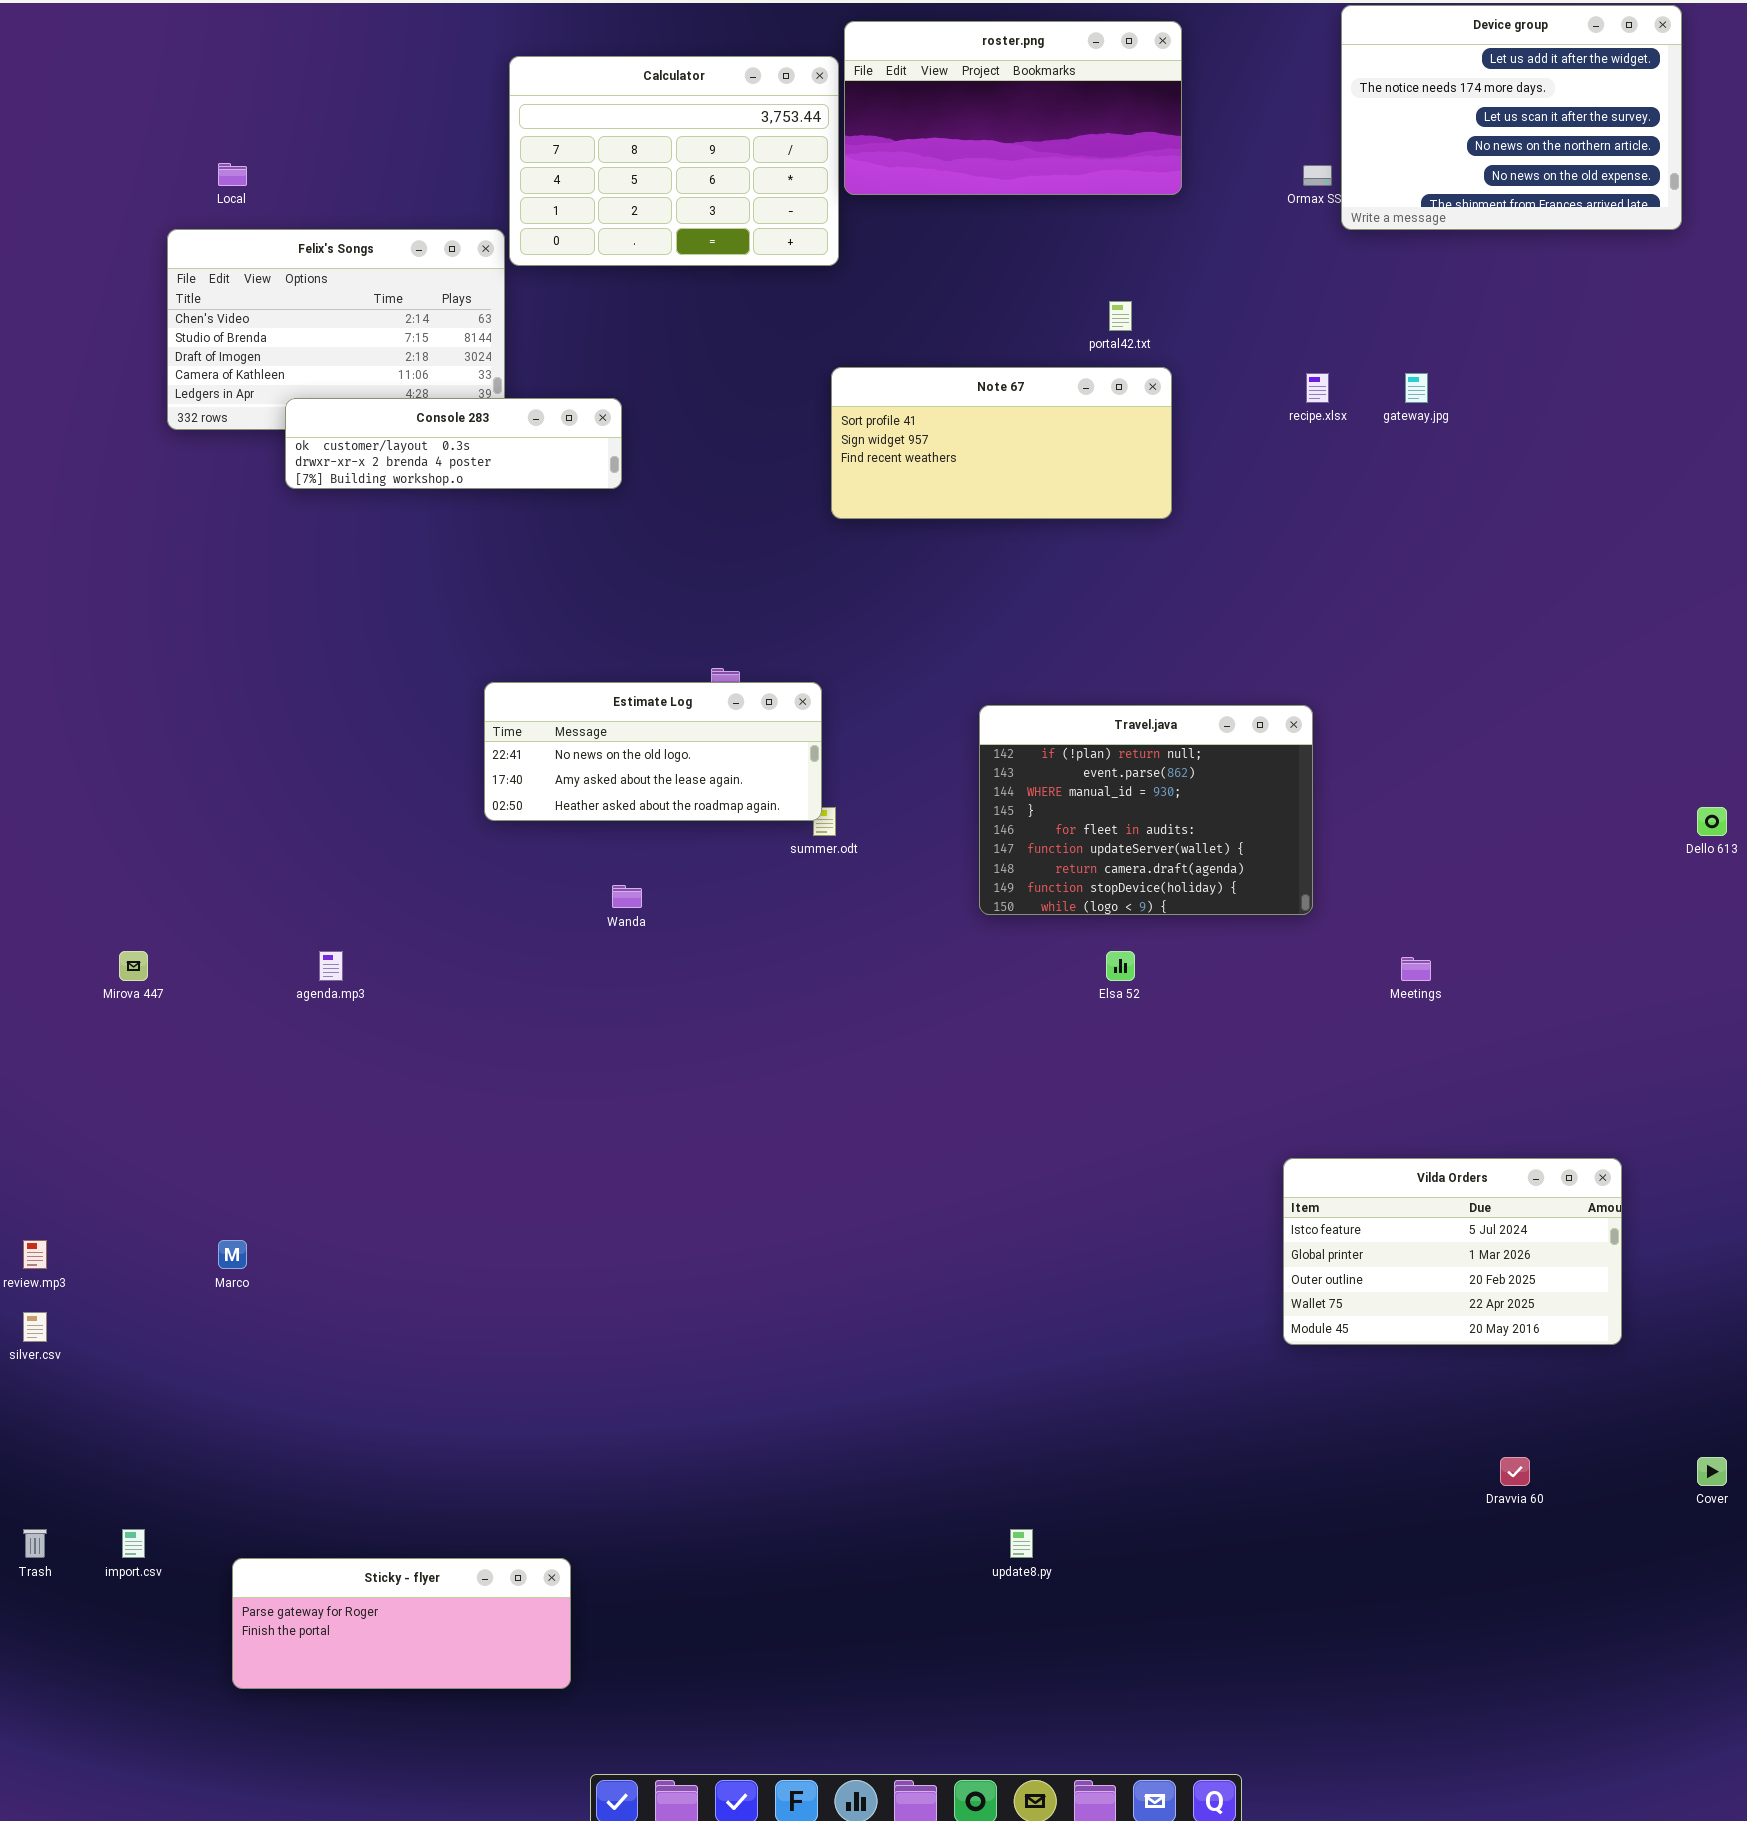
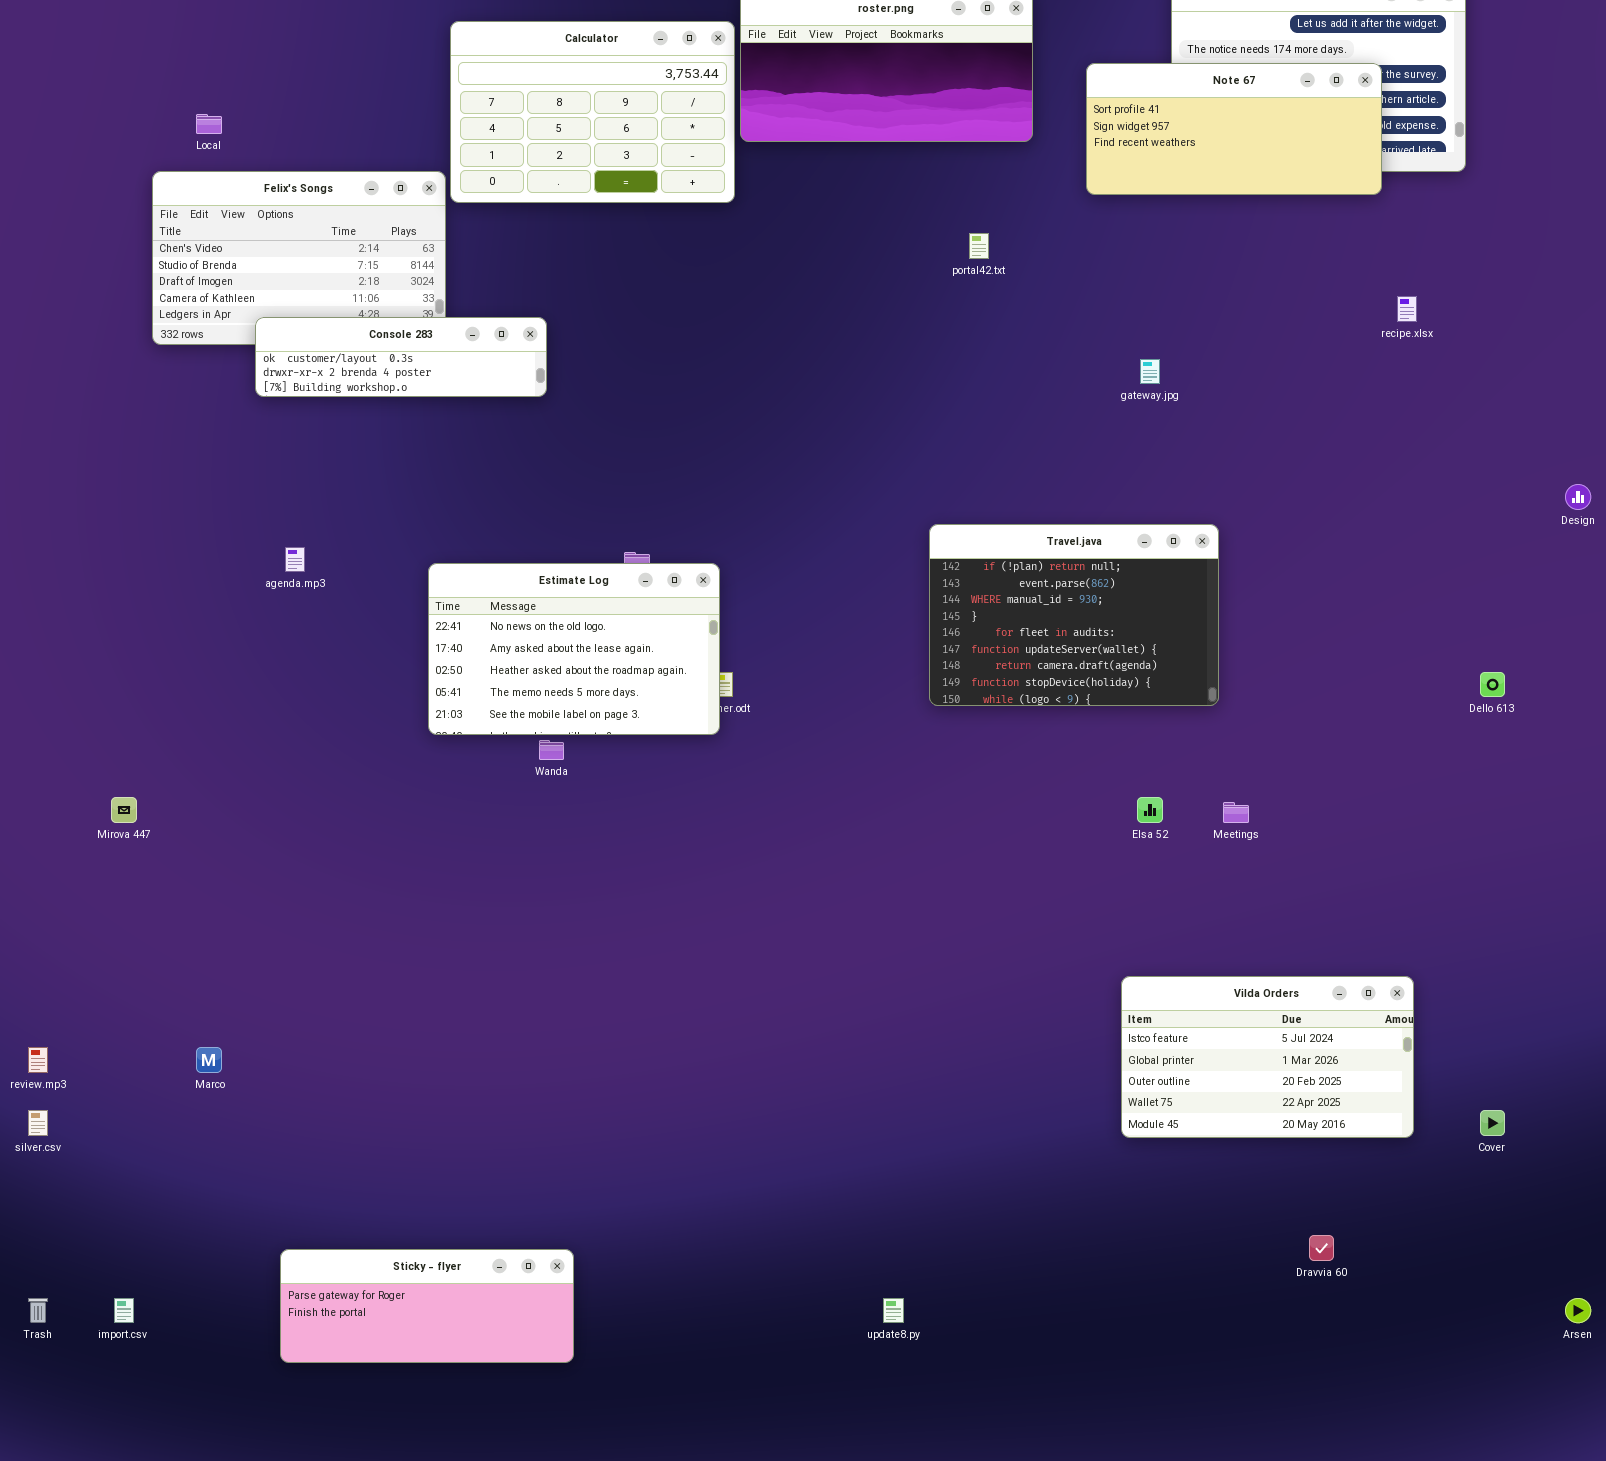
Note 67: [831,367,1172,519] -> [1086,63,1382,195], moved
recipe.xlsx: [1306,373,1329,403] -> [1397,296,1417,322], moved
gateway.jpg: [1405,373,1428,403] -> [1140,359,1160,384], moved
Estimate Log: [484,682,822,821] -> [428,563,720,735], resized
Travel.java: [979,705,1313,915] -> [929,524,1219,706], moved
agenda.mp3: [319,951,343,981] -> [285,547,305,572], moved
Elsa 52: [1106,951,1135,981] -> [1137,797,1163,823], moved
Cover: [1697,1457,1727,1486] -> [1480,1110,1505,1136], moved
Sticky - flyer: [232,1558,571,1689] -> [280,1249,574,1363], moved

